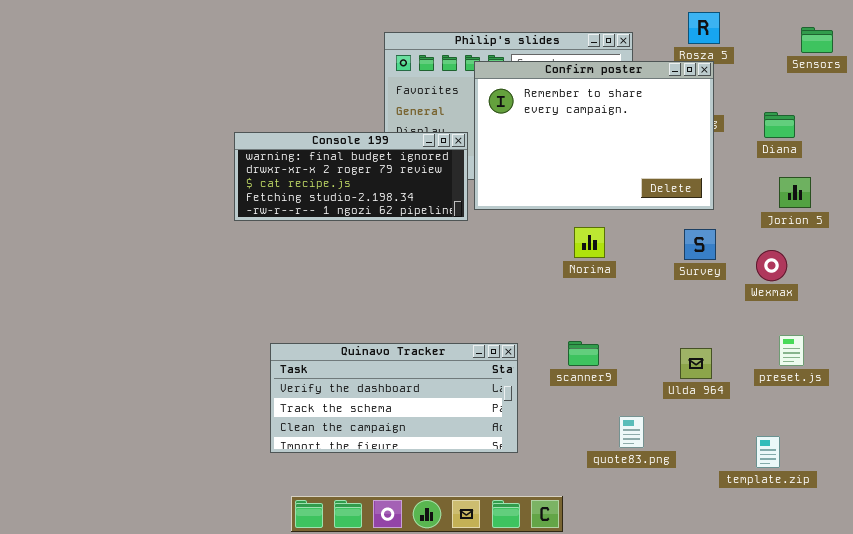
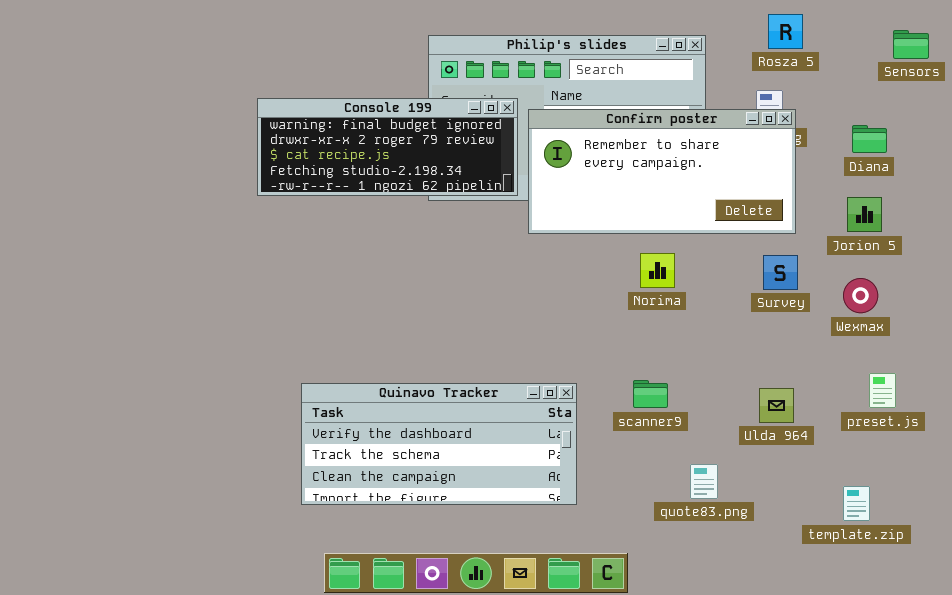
Confirm poster: [474,61,714,210] -> [528,109,796,234], resized
Console 199: [234,132,468,221] -> [257,98,518,196], moved
Jorion 5: [779,177,811,208] -> [847,197,882,232], moved

